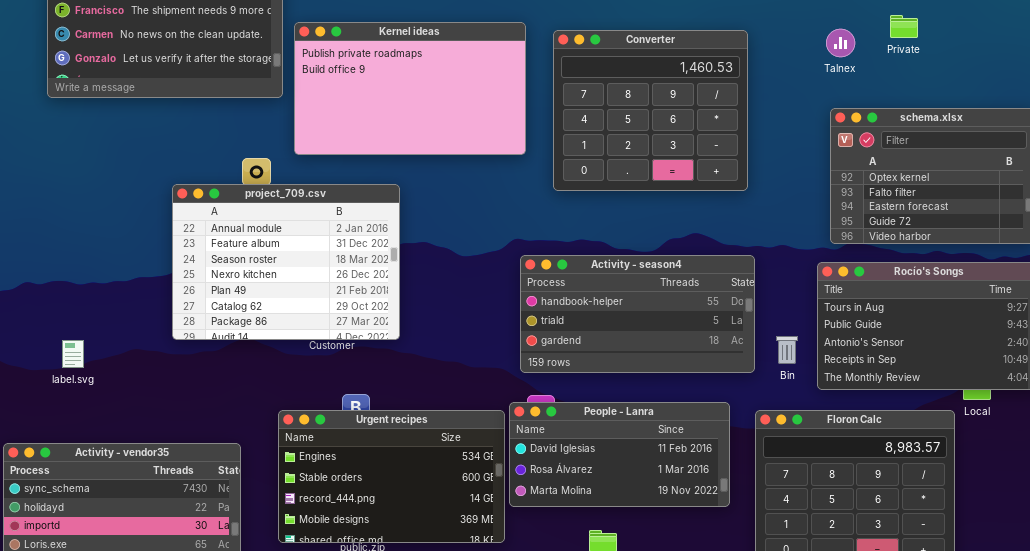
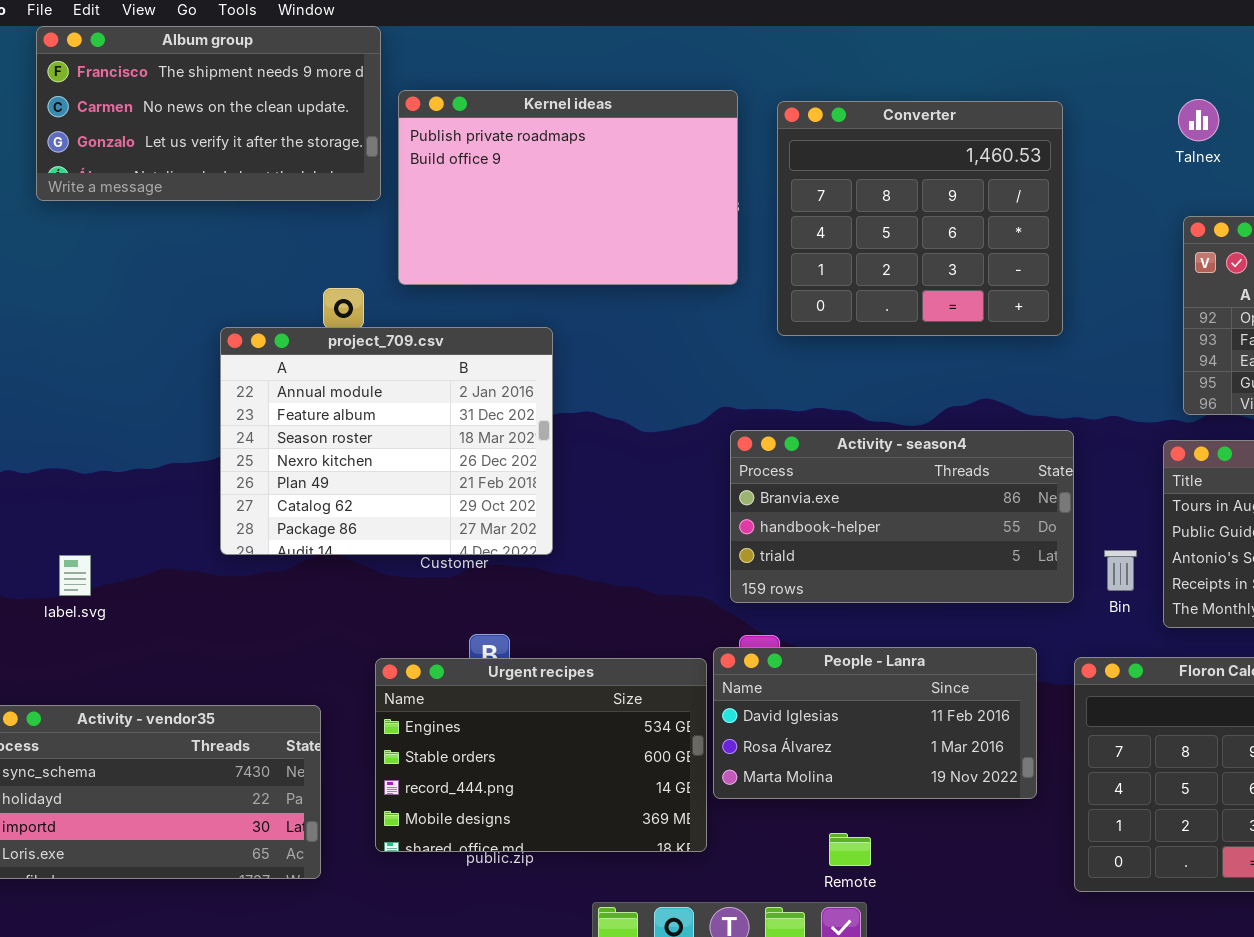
Activity - season4: [520,255,755,373] -> [730,430,1074,603], scrolled up 1 row

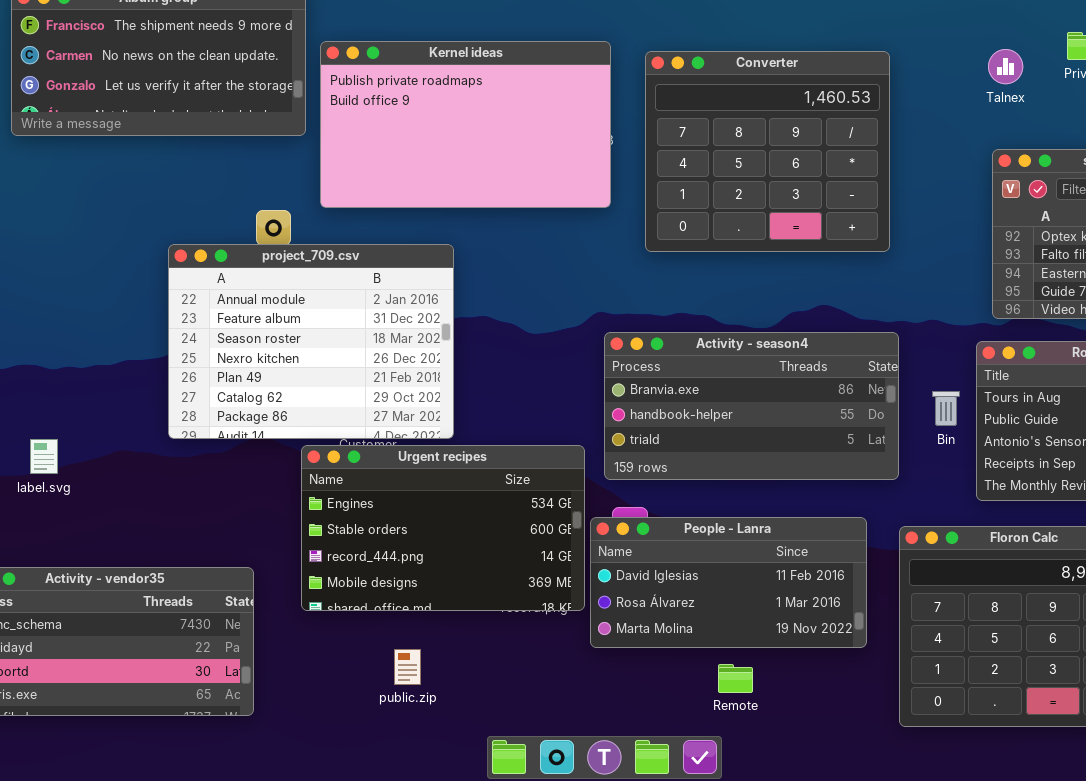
Bin: [1104,550,1137,591] -> [932,391,960,426], moved
Urgent recipes: [375,658,707,852] -> [301,445,585,611], moved
Remote: [829,833,871,866] -> [718,664,753,693], moved

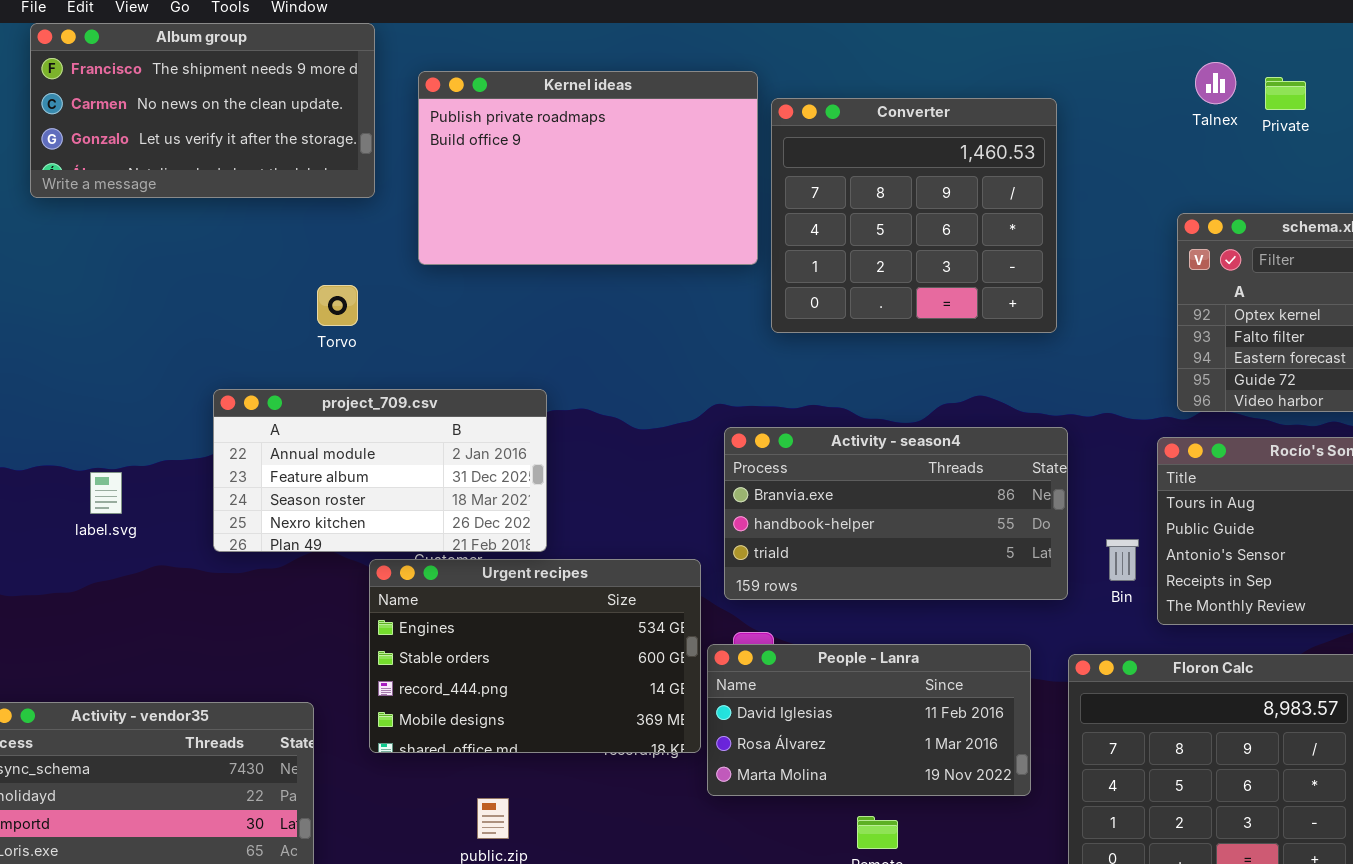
Kernel ideas: [320,41,611,208] -> [418,71,758,265], moved
Talnex: [988,49,1023,84] -> [1195,62,1236,104], moved
project_709.csv: [168,244,454,439] -> [213,389,547,552], resized
Bin: [932,391,960,426] -> [1106,539,1139,581], moved
label.svg: [30,439,58,474] -> [90,472,122,514], moved

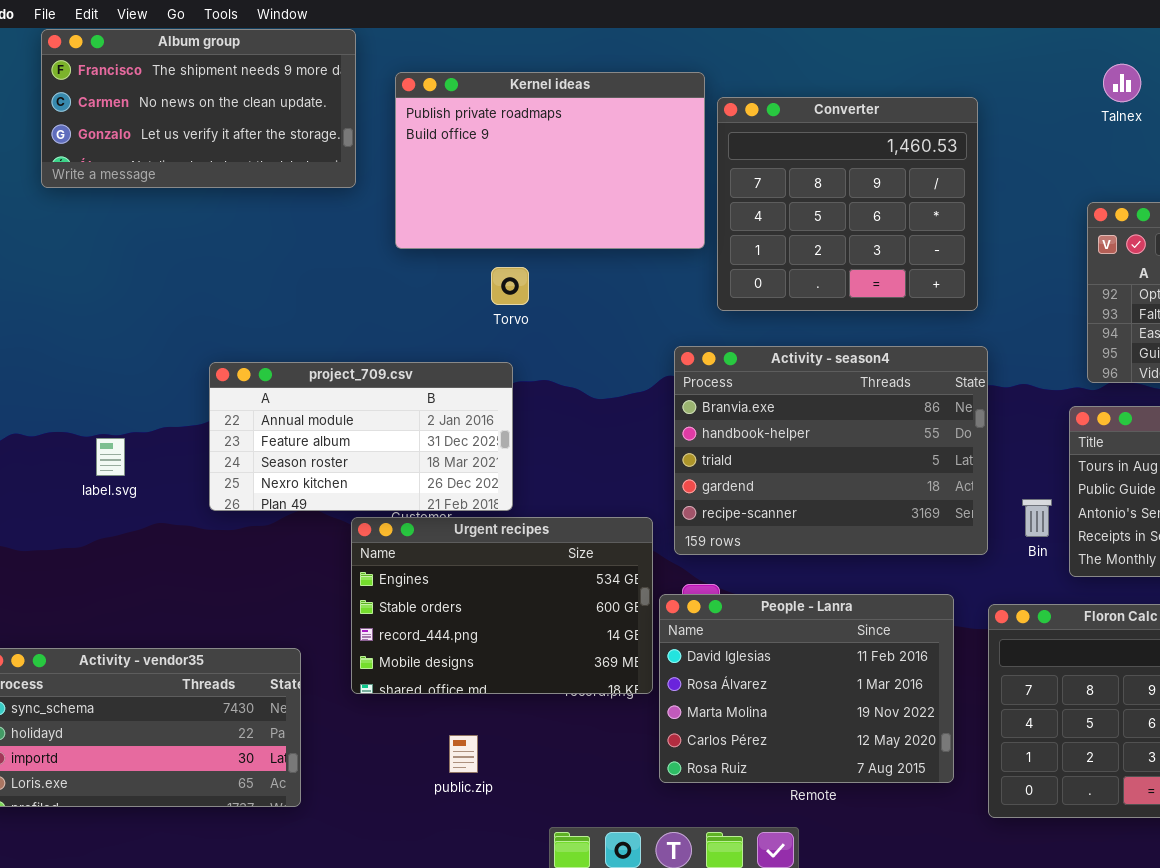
Torvo: [317,285,358,326] -> [491,267,529,305], moved
Activity - season4: [724,427,1068,600] -> [674,346,988,555], resized
People - Lanra: [707,644,1031,796] -> [659,594,954,783], resized

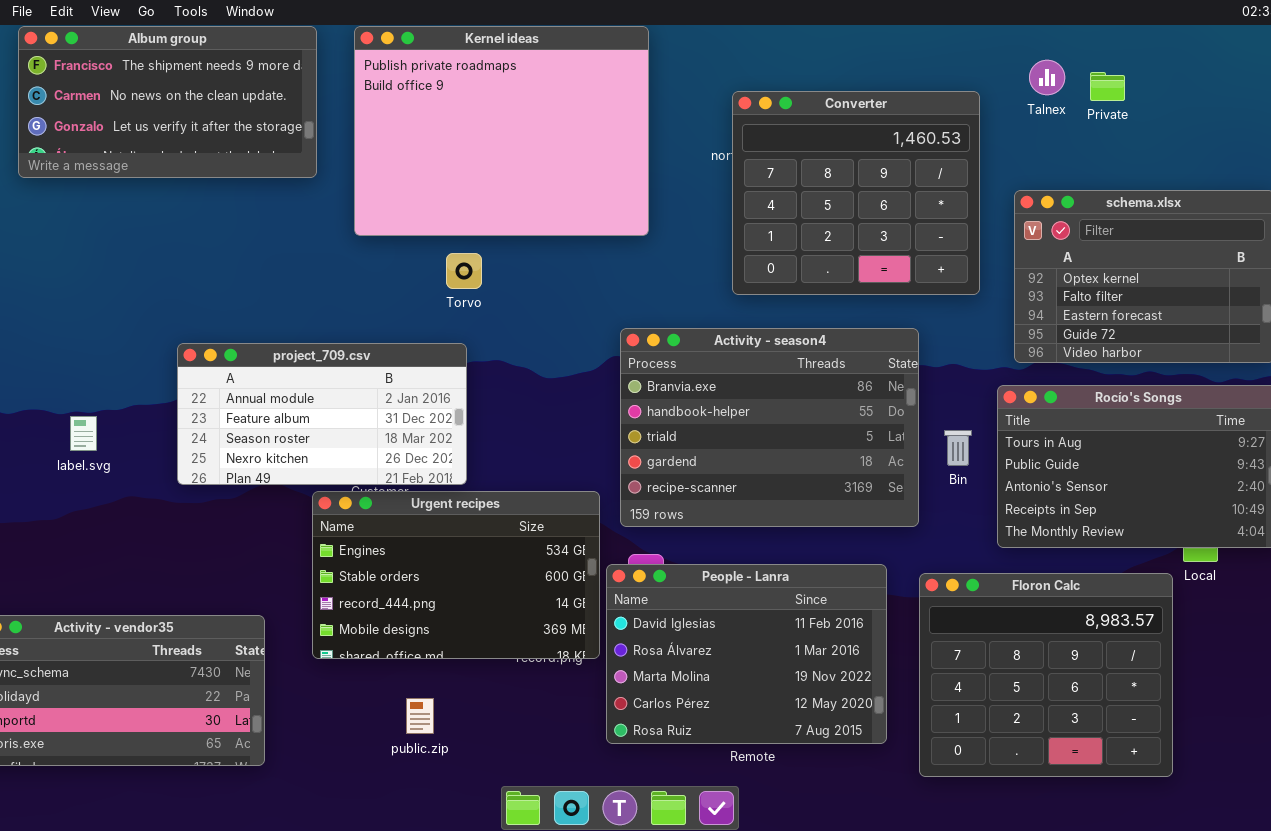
Kernel ideas: [395,72,705,249] -> [354,26,649,236], resized
Converter: [717,97,978,311] -> [732,91,980,295], moved
Bin: [1022,499,1052,537] -> [944,430,972,466], moved

